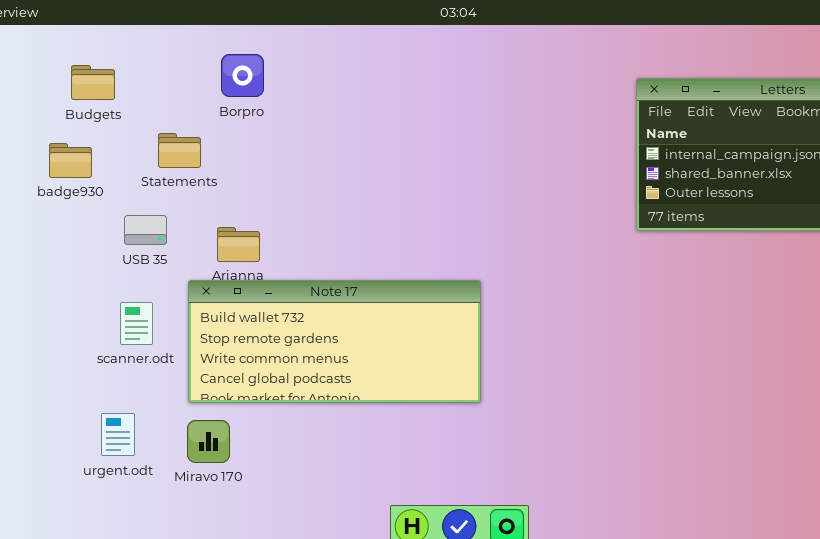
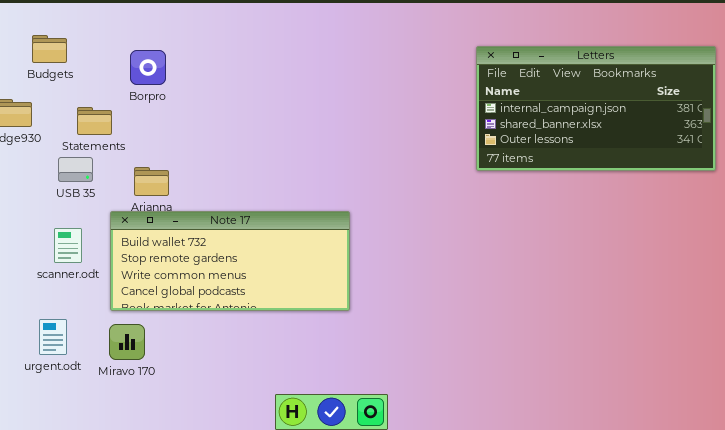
Borpro: [221,54,264,97] -> [130,50,166,85], moved
Budgets: [71,65,115,100] -> [32,35,67,63], moved
Statements: [158,133,201,168] -> [77,107,112,135], moved

